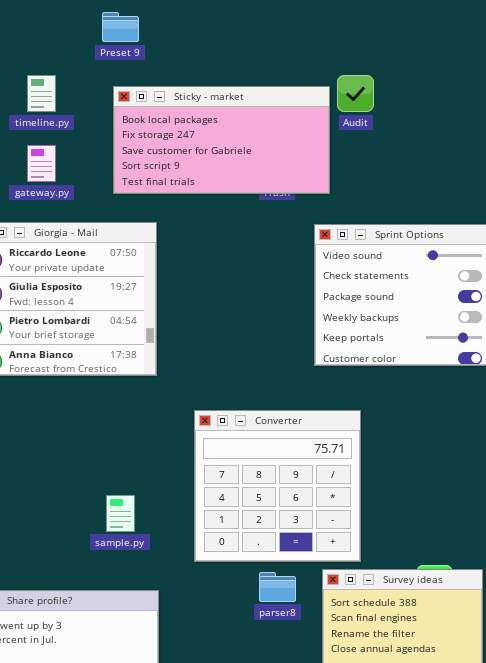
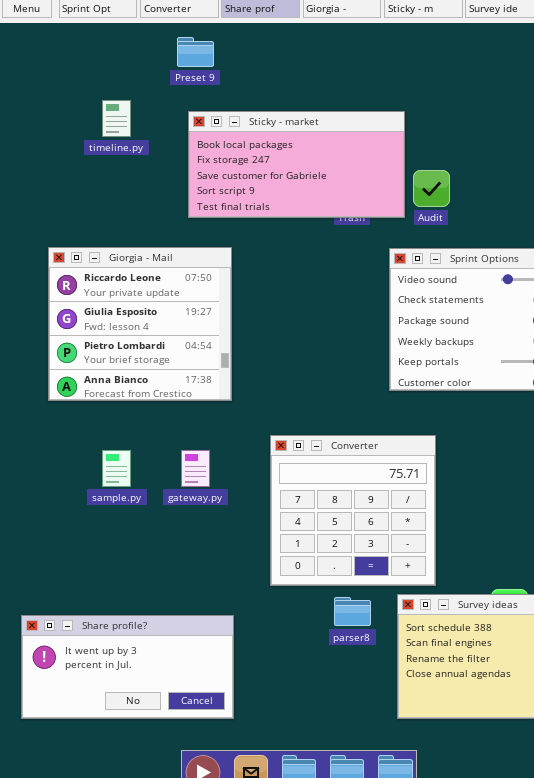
Audit: [337,75,374,112] -> [413,170,450,207], moved
gateway.py: [27,145,56,182] -> [181,450,210,487], moved
sample.py: [106,495,135,532] -> [102,450,131,487], moved

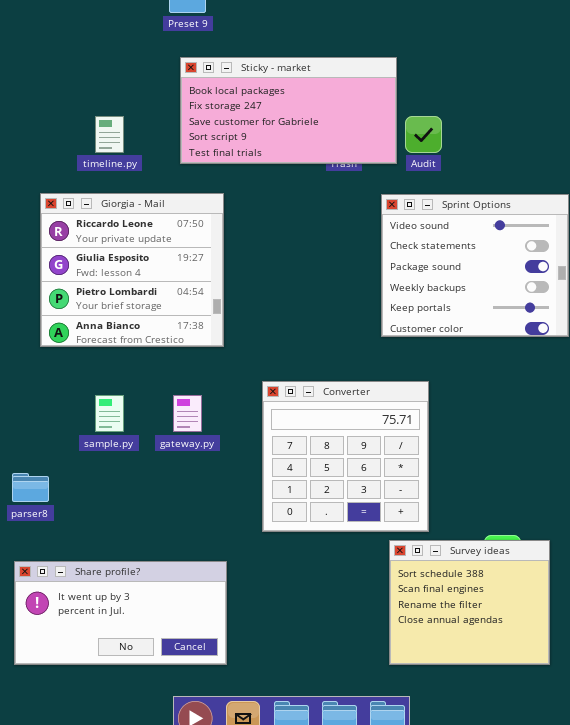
timeline.py: [102,100,131,137] -> [95,116,124,153], moved
parser8: [334,597,371,626] -> [12,473,49,502], moved

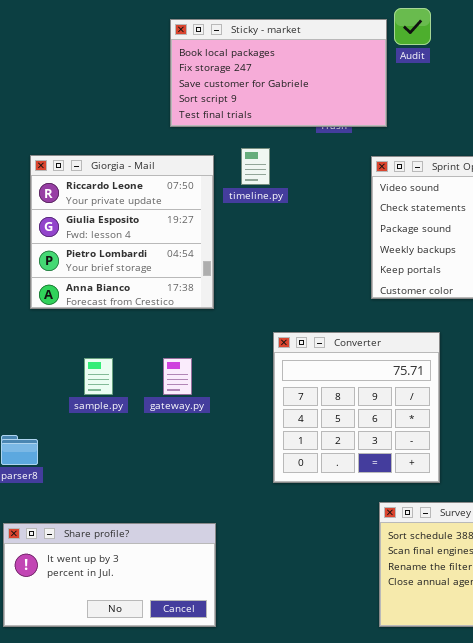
timeline.py: [95,116,124,153] -> [241,148,270,185], moved
Audit: [405,116,442,153] -> [394,8,431,45], moved
Converter: [262,381,429,532] -> [273,332,440,483], moved

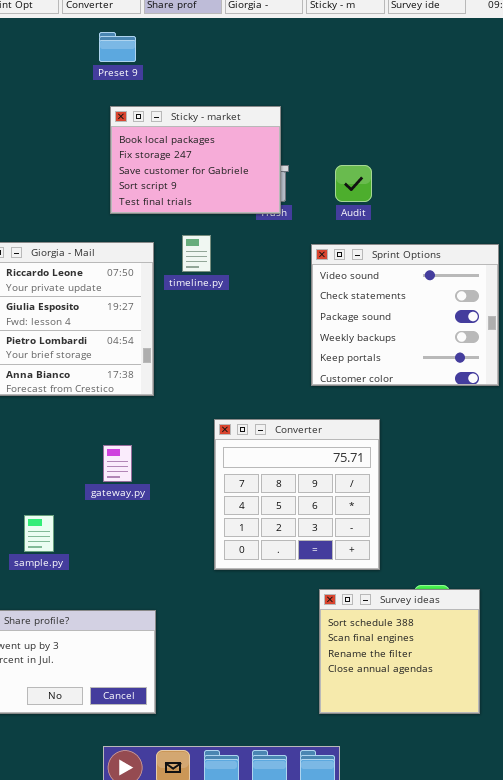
Audit: [394,8,431,45] -> [335,165,372,202], moved
Sticky - market: [170,19,387,127] -> [110,106,281,214], resized
sample.py: [84,358,113,395] -> [24,515,54,552], moved

